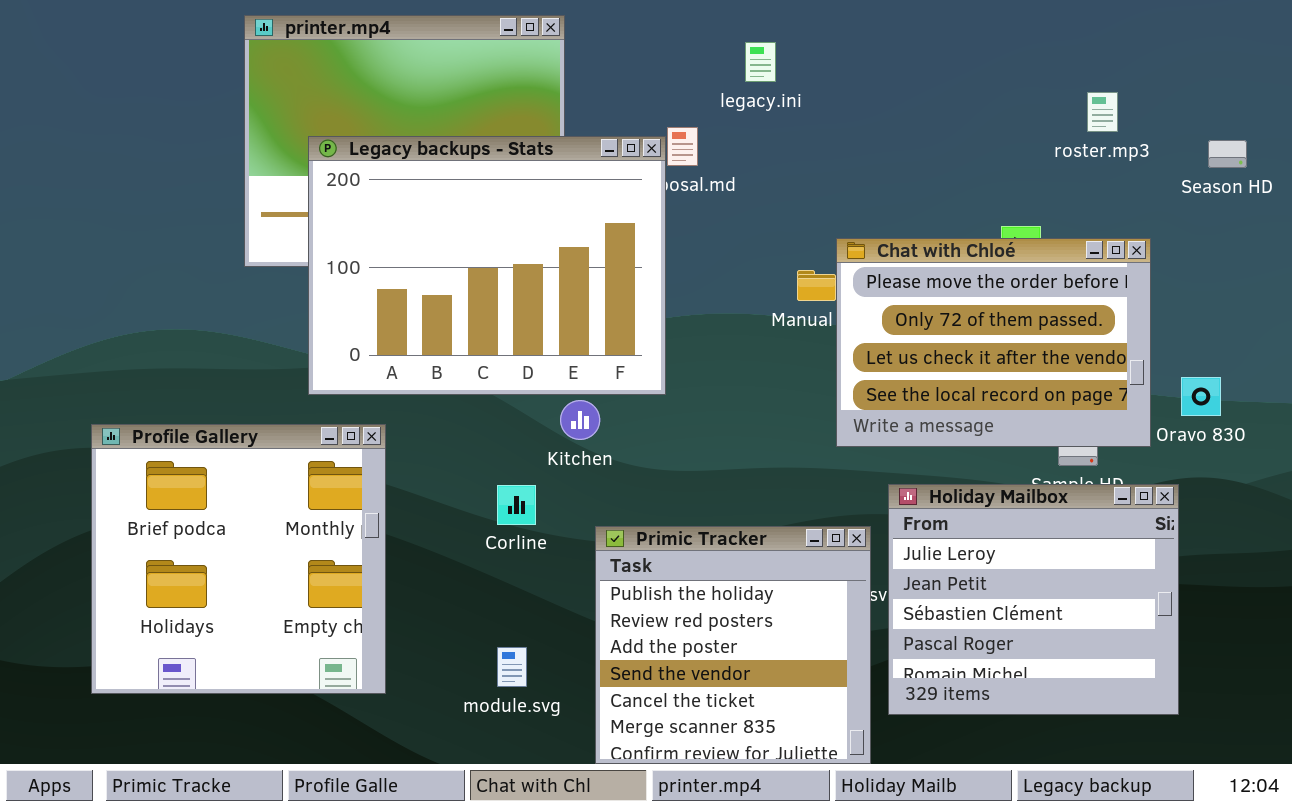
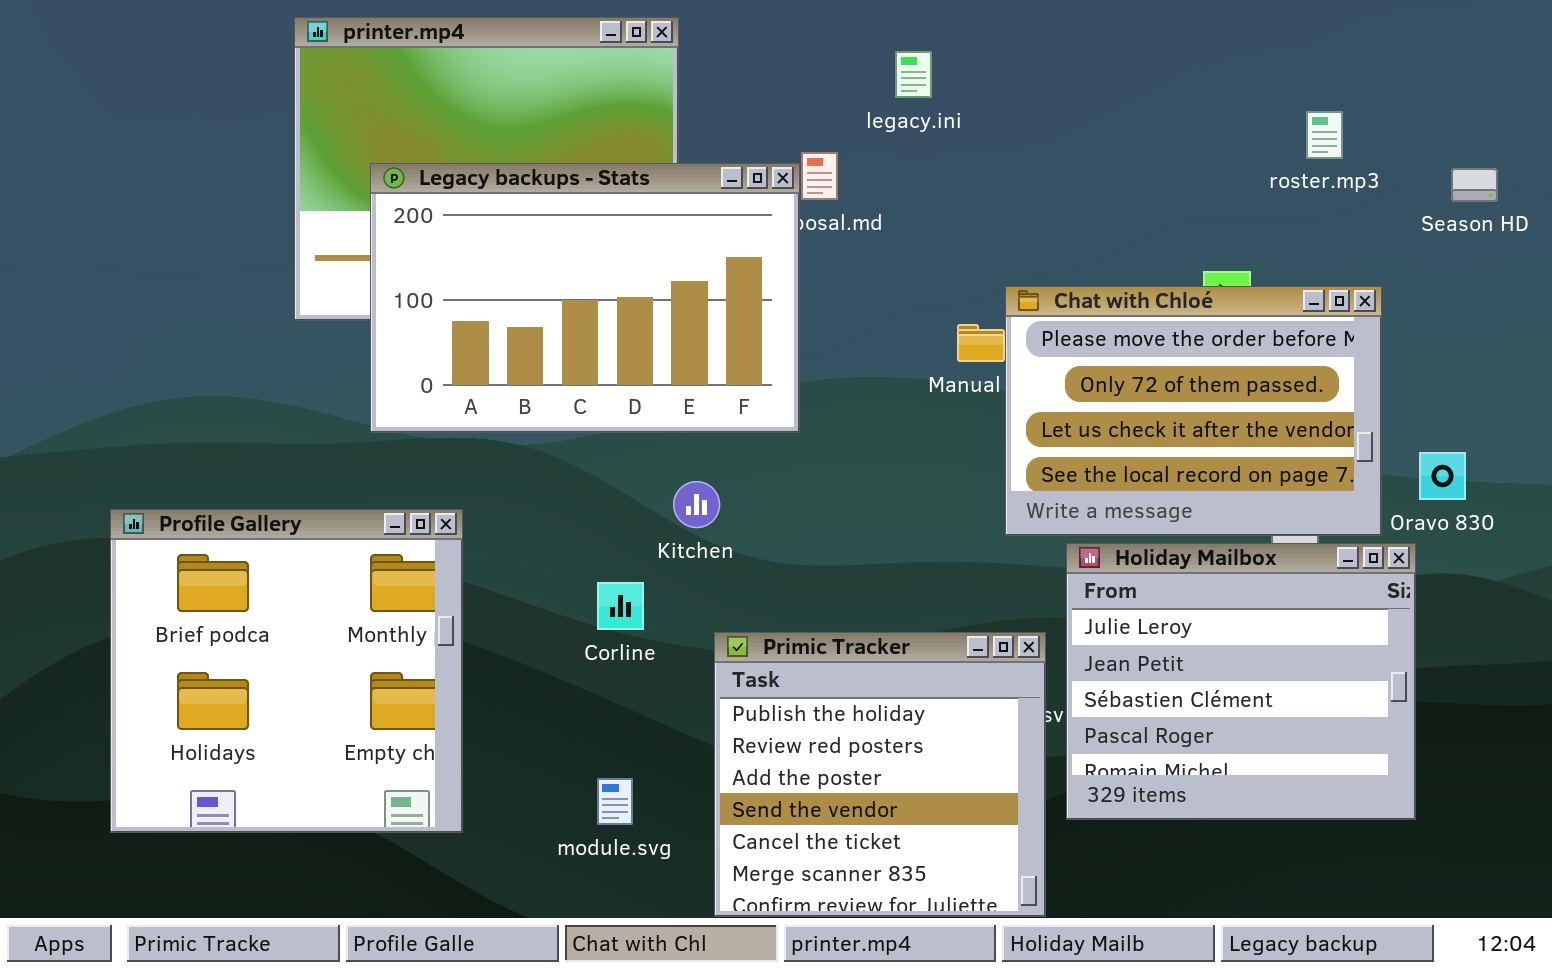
Legacy backups - Stats: [308,136,666,395] -> [370,163,800,433], resized
Holiday Mailbox: [888,484,1179,715] -> [1066,543,1416,820], moved

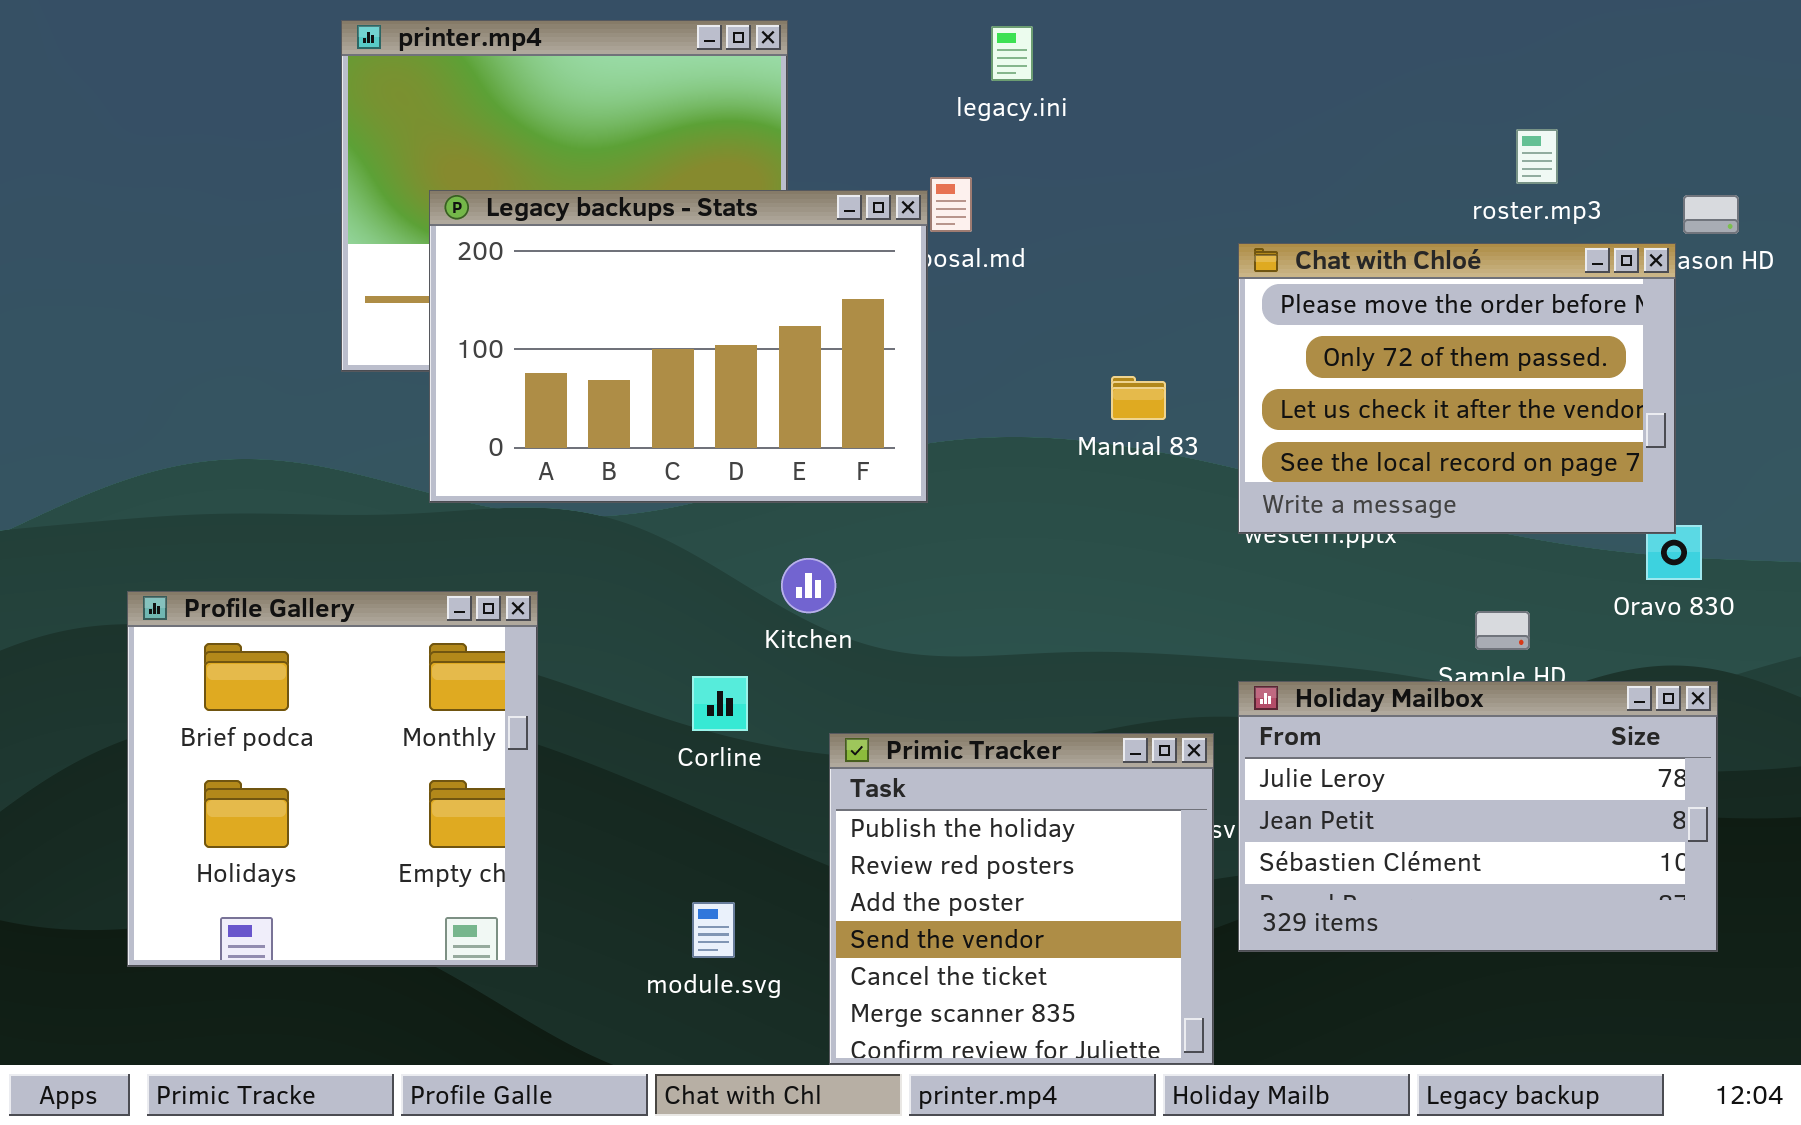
legacy.ini: [895,51,932,98] -> [991,26,1033,81], moved
Chat with Chloé: [1005,286,1382,536] -> [1238,243,1676,534], moved
Holiday Mailbox: [1066,543,1416,820] -> [1238,681,1718,952], resized

